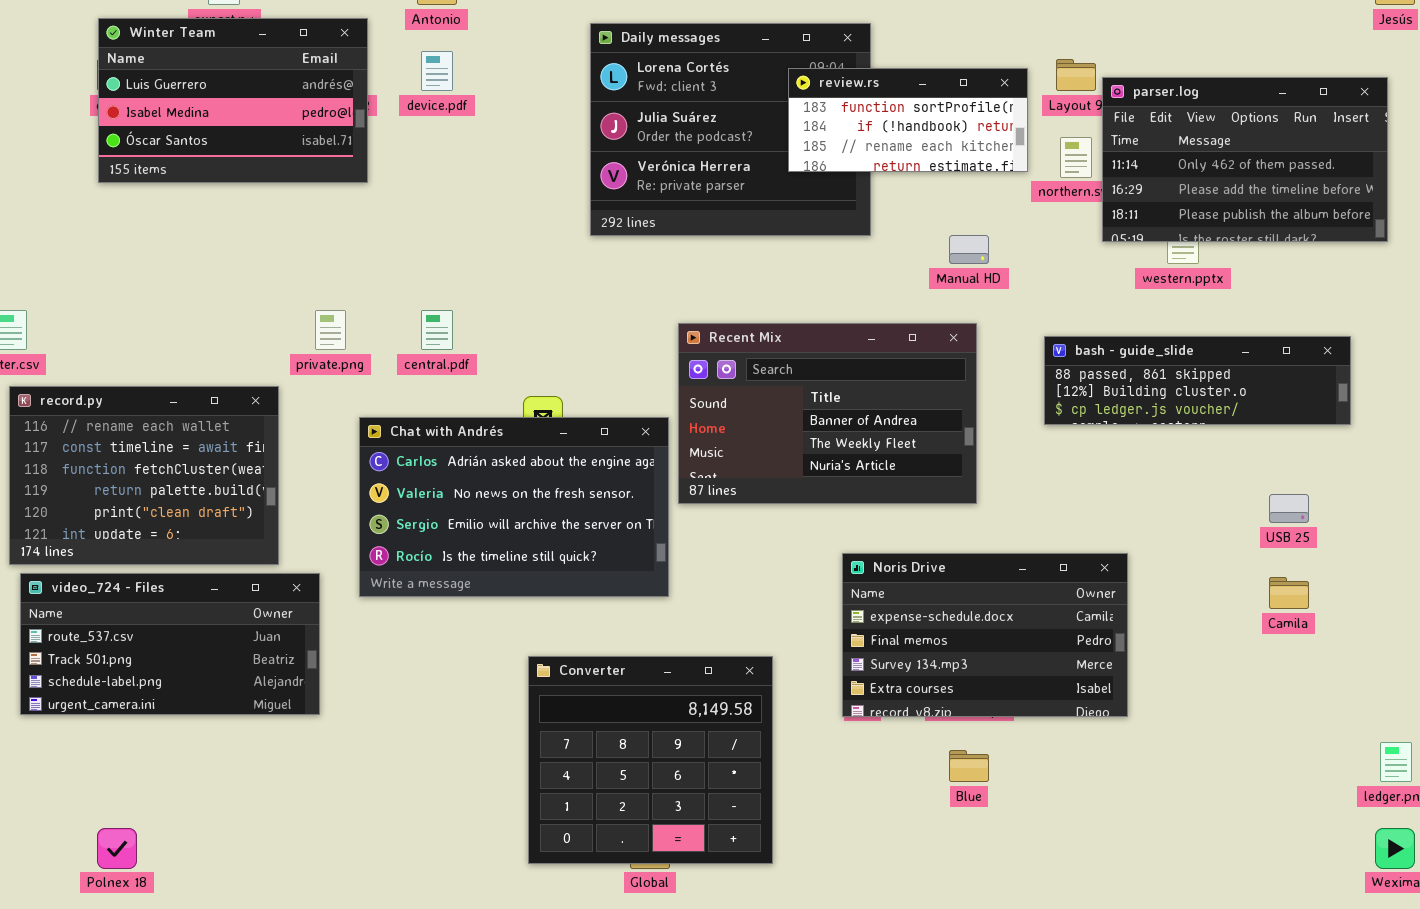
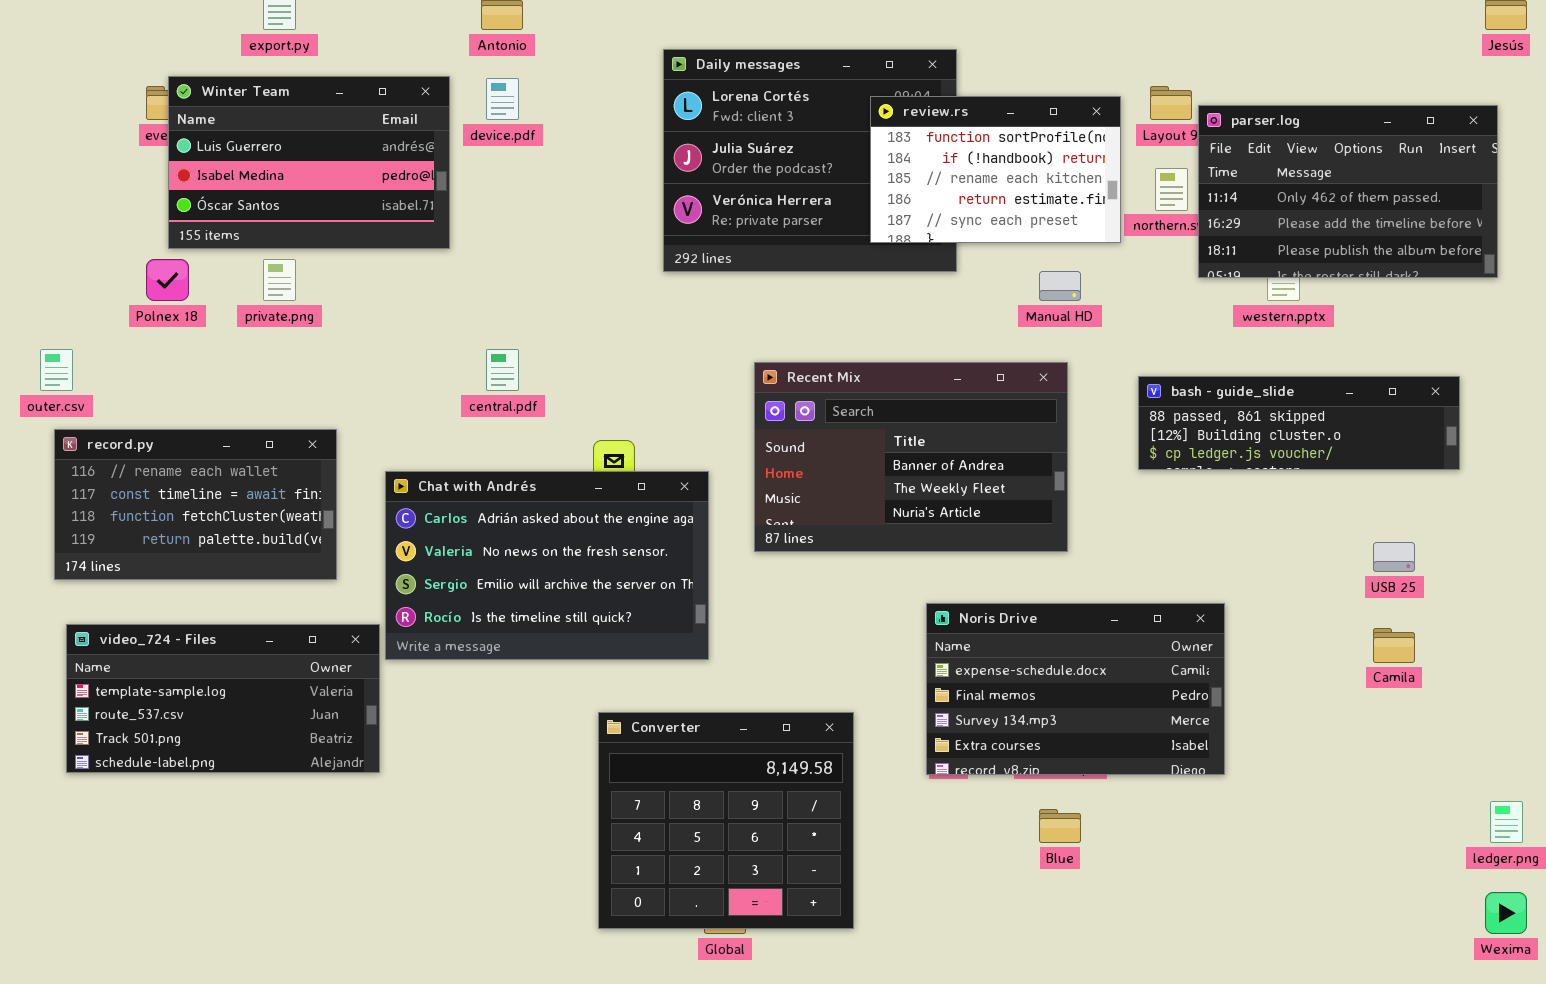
Winter Team: [98,18,368,183] -> [168,76,450,249], moved
review.rs: [788,68,1028,172] -> [870,96,1121,243], resized
private.png: [315,310,346,350] -> [263,259,296,301], moved
record.py: [9,386,279,565] -> [54,429,337,580], resized
Chat with Andrés: [359,417,669,597] -> [385,471,709,660], moved
video_724 - Files: [20,573,320,715] -> [66,624,380,773], scrolled up 1 row
Polnex 18: [97,828,137,869] -> [146,259,189,301], moved

